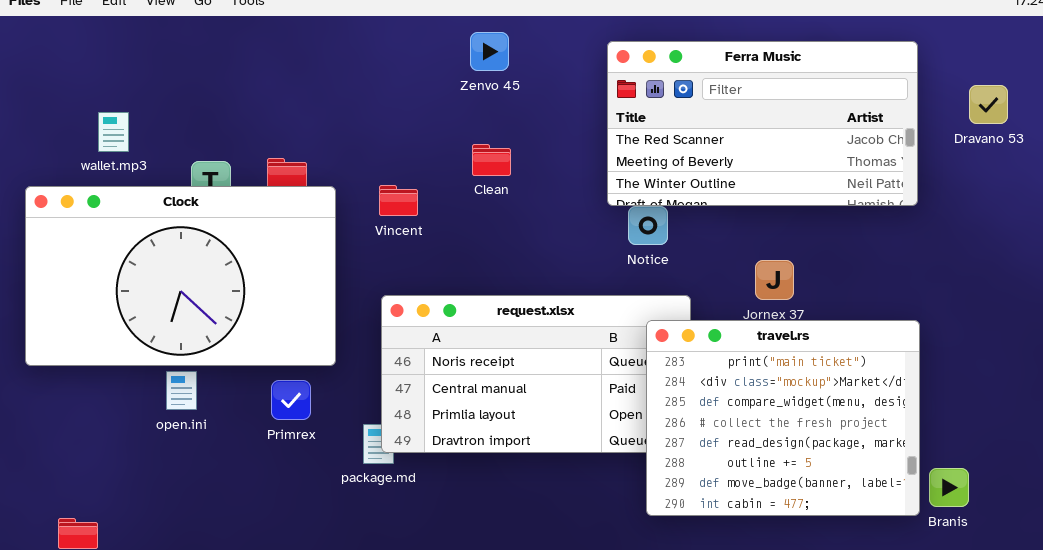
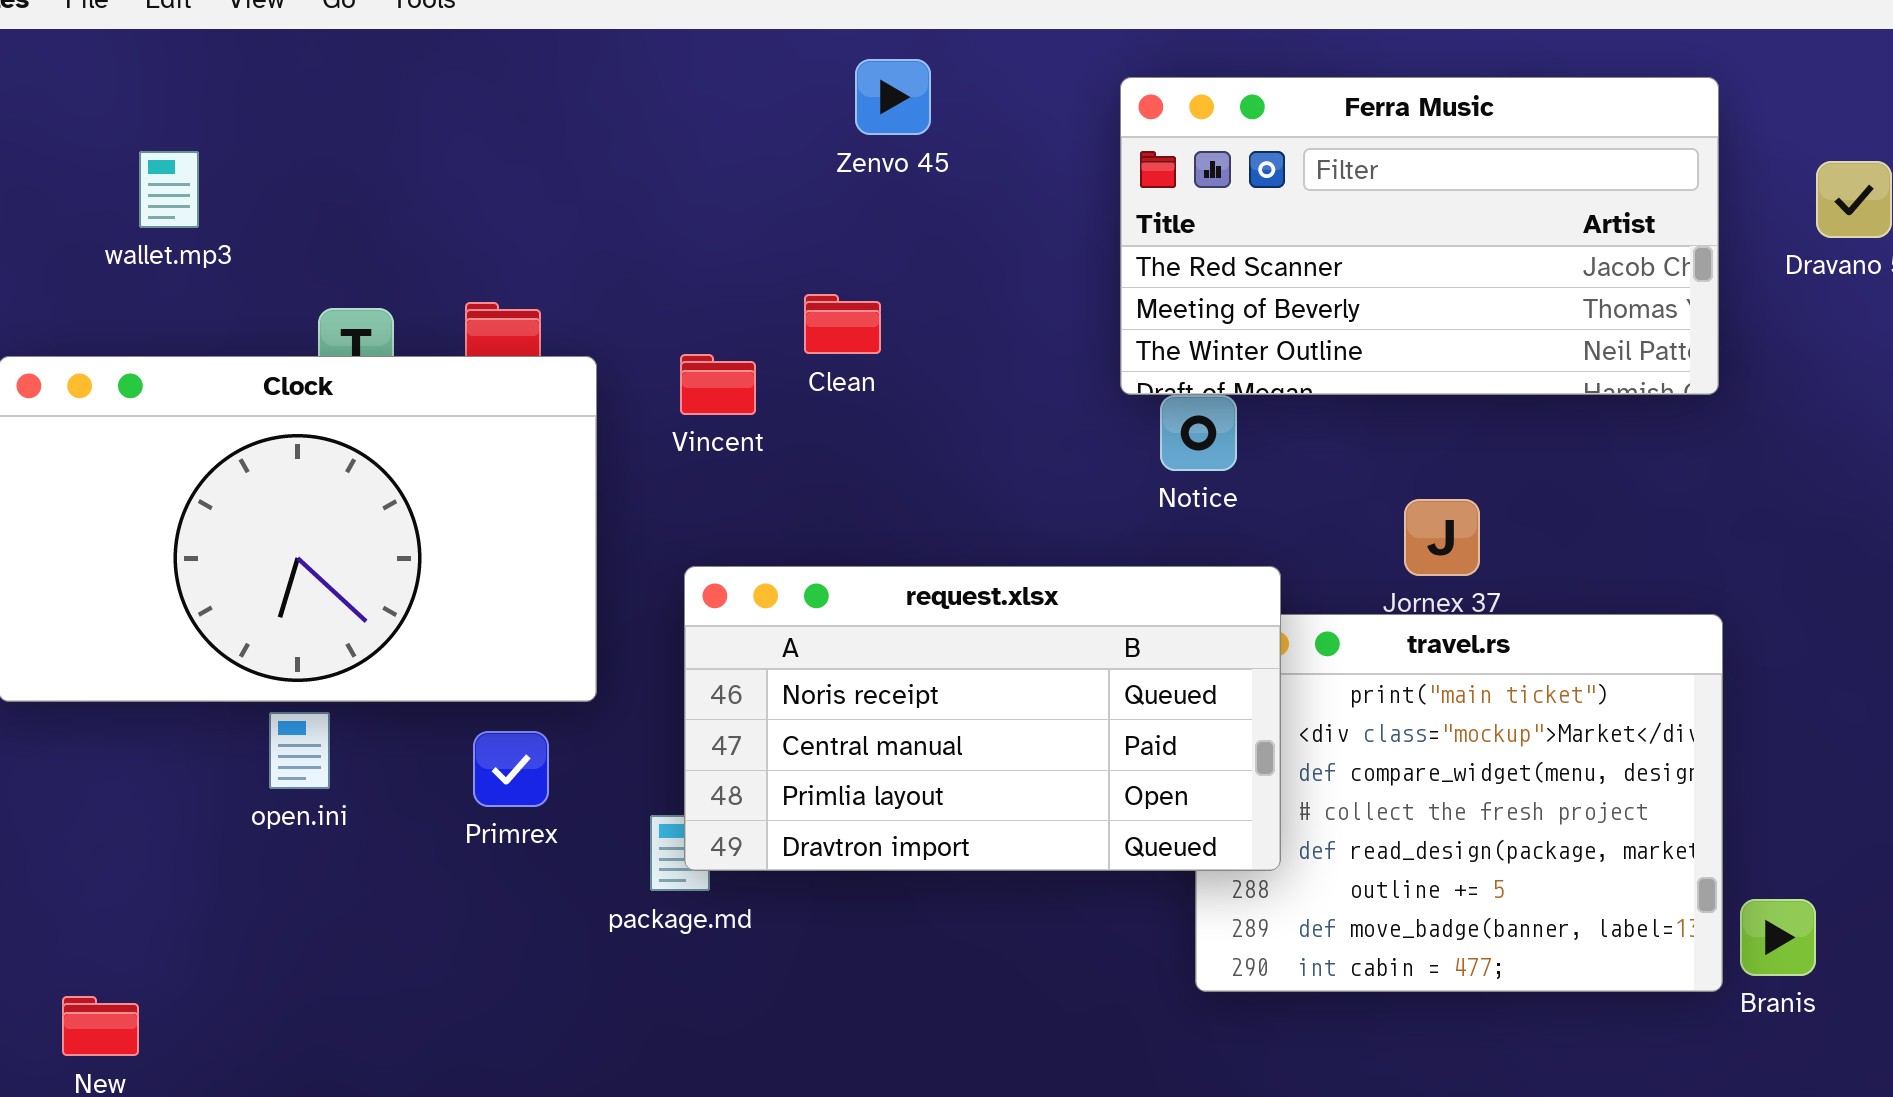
wallet.mp3: [98,112,129,152] -> [139,151,199,228], moved
Clean: [472,144,511,176] -> [804,294,881,354], moved
request.xlsx: [381,295,691,453] -> [684,566,1281,871], raised

